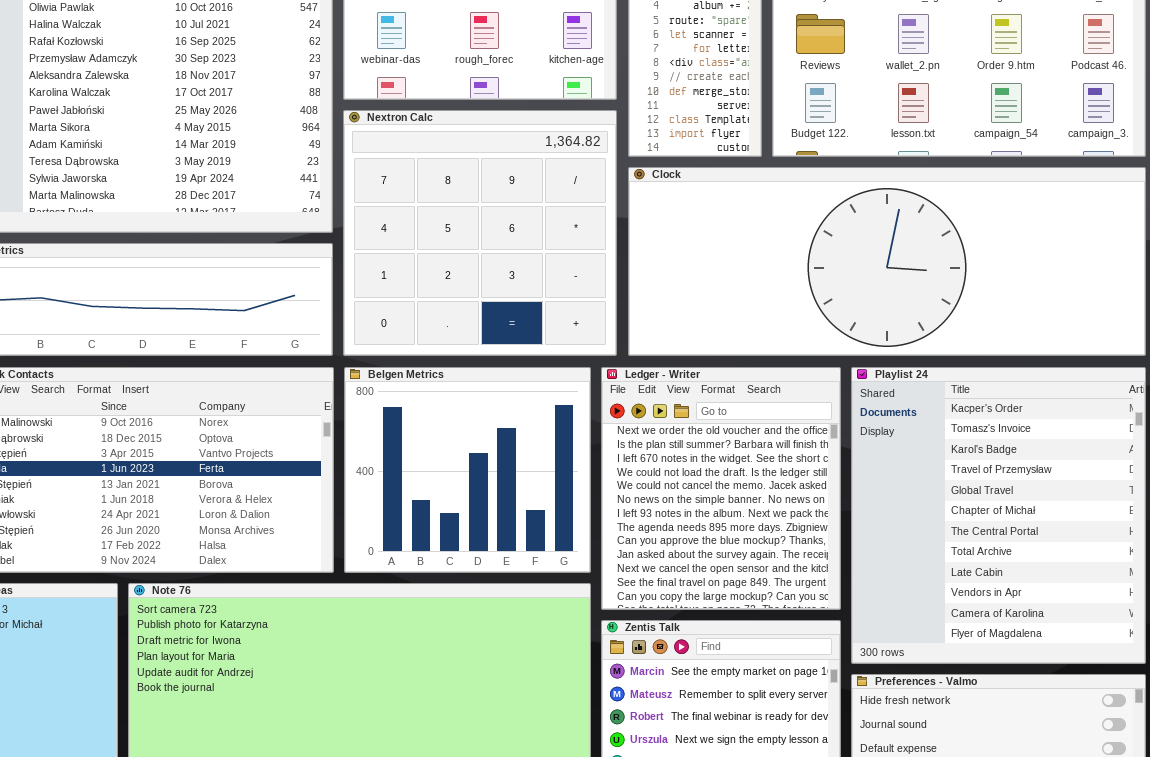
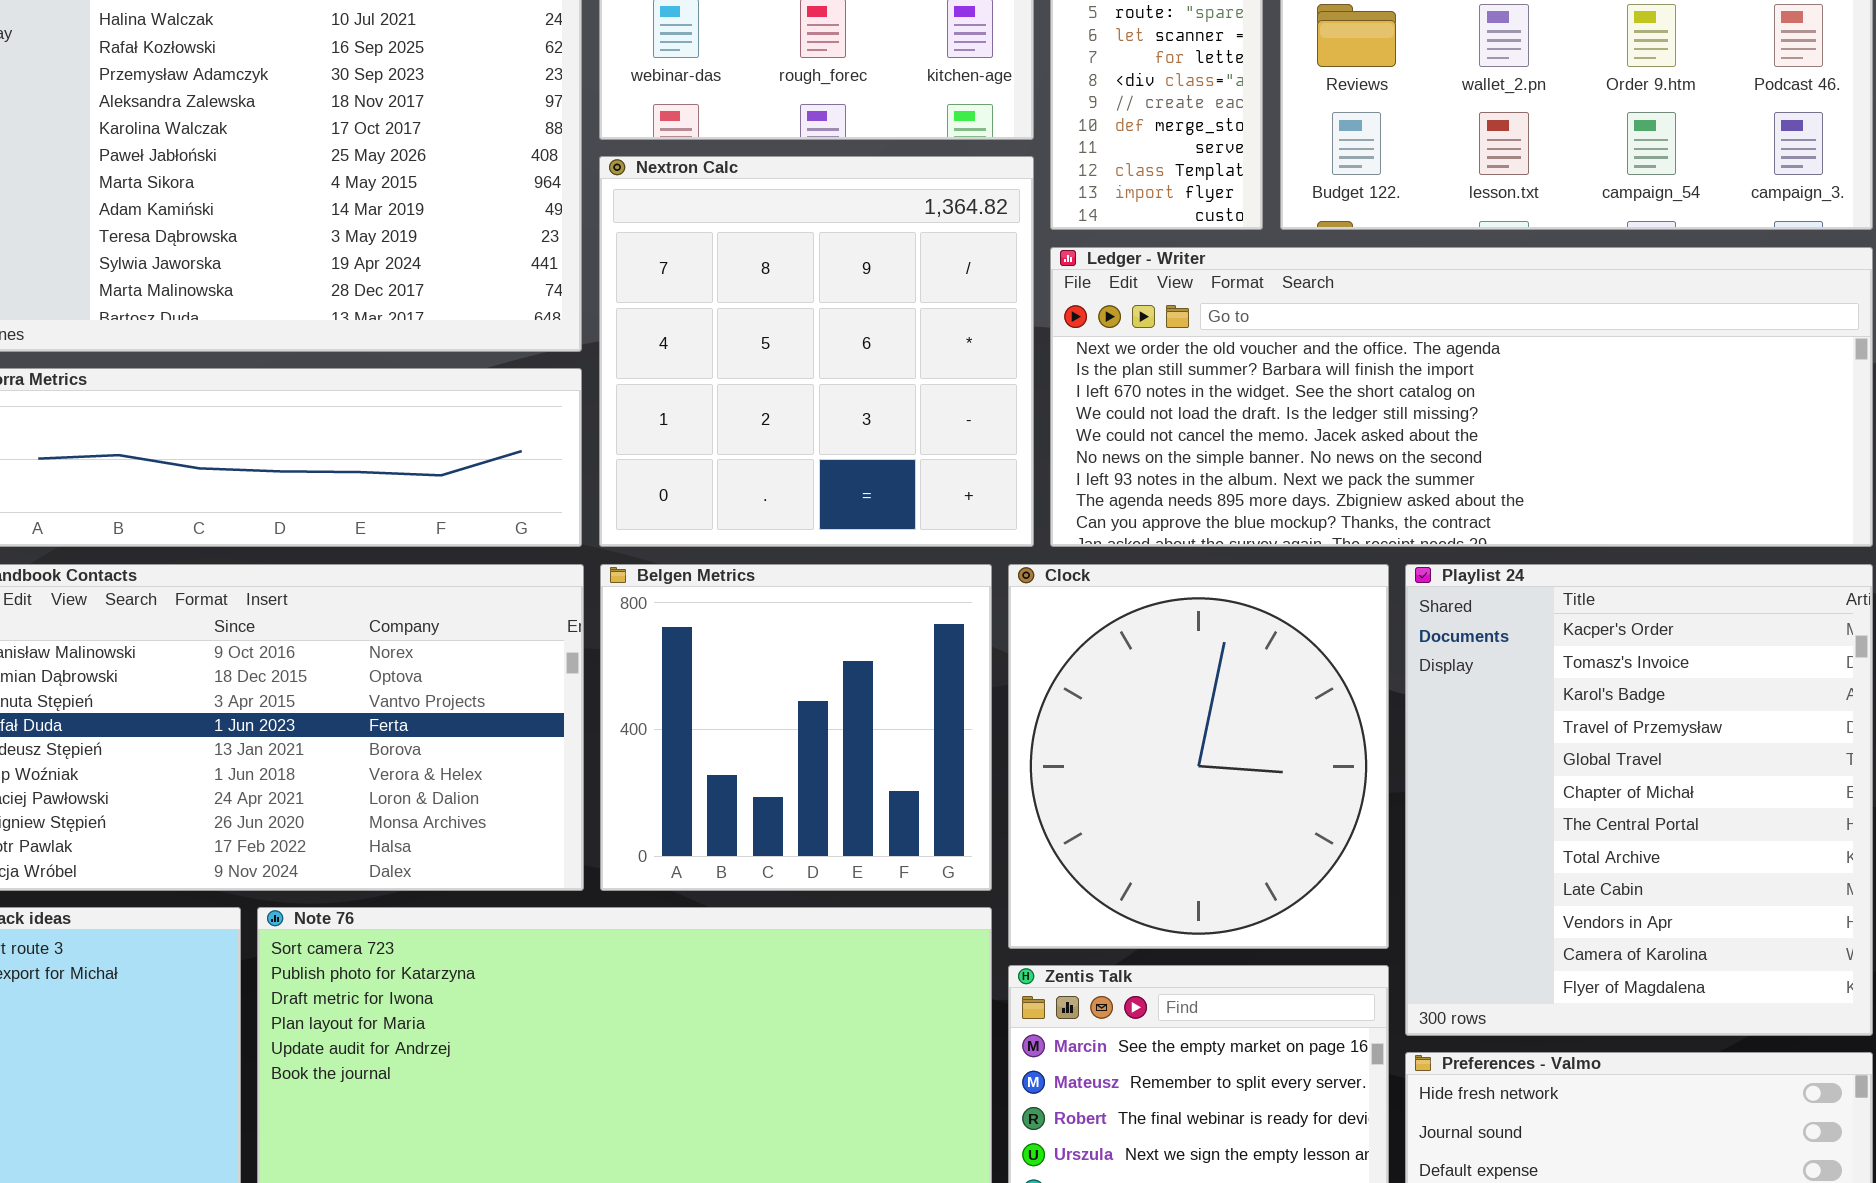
Clock: [628,167,1146,356] -> [1008,564,1389,949], moved, resized
Ledger - Writer: [601,367,841,610] -> [1050,247,1873,547], moved, resized

